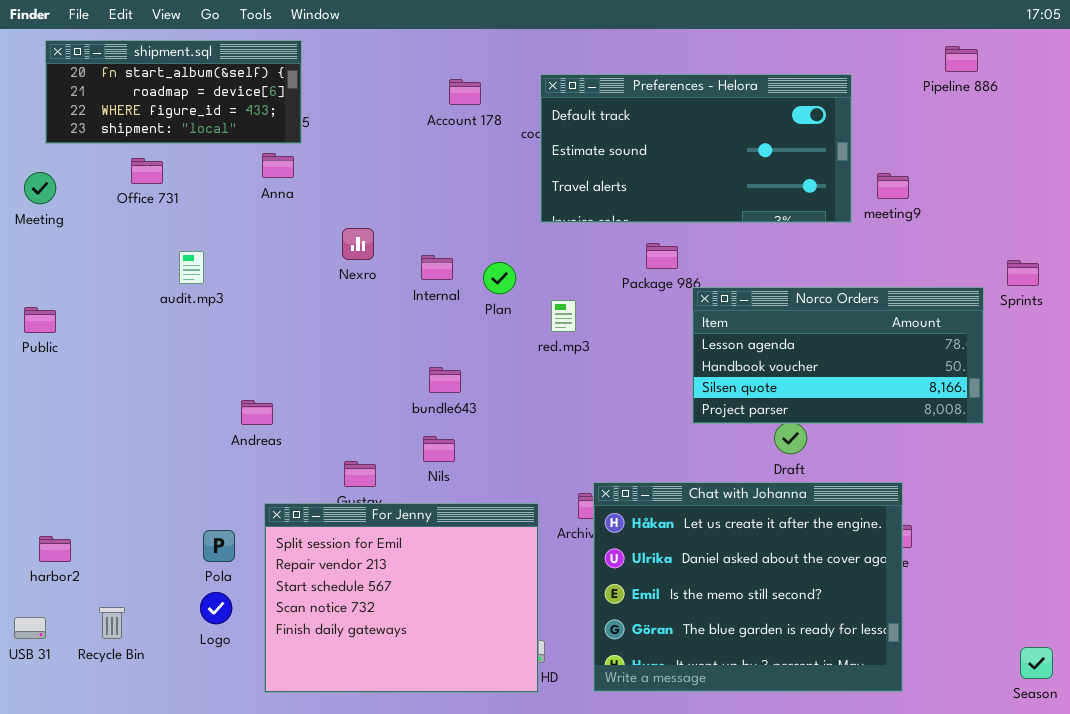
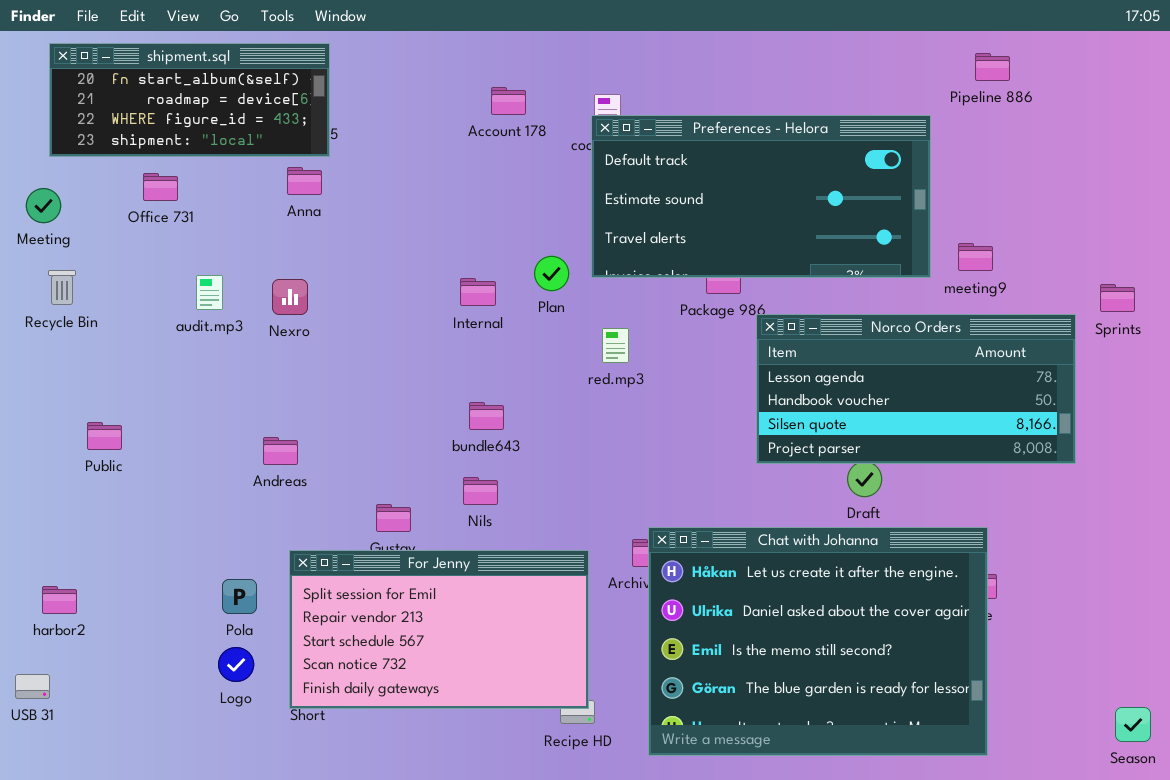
Pipeline 886: [945,46,978,72] -> [975,53,1010,81], moved
Preferences - Helora: [540,74,852,223] -> [591,115,931,278], moved
meeting9: [877,173,909,199] -> [958,243,993,271], moved
Nexro: [342,228,374,260] -> [272,279,308,315], moved
Plan: [483,262,516,294] -> [534,256,569,291], moved
Public: [24,307,56,333] -> [87,422,122,450], moved
For Jenny: [264,503,539,693] -> [289,550,589,709], resized
Recycle Bin: [99,607,125,639] -> [48,270,76,305], moved

